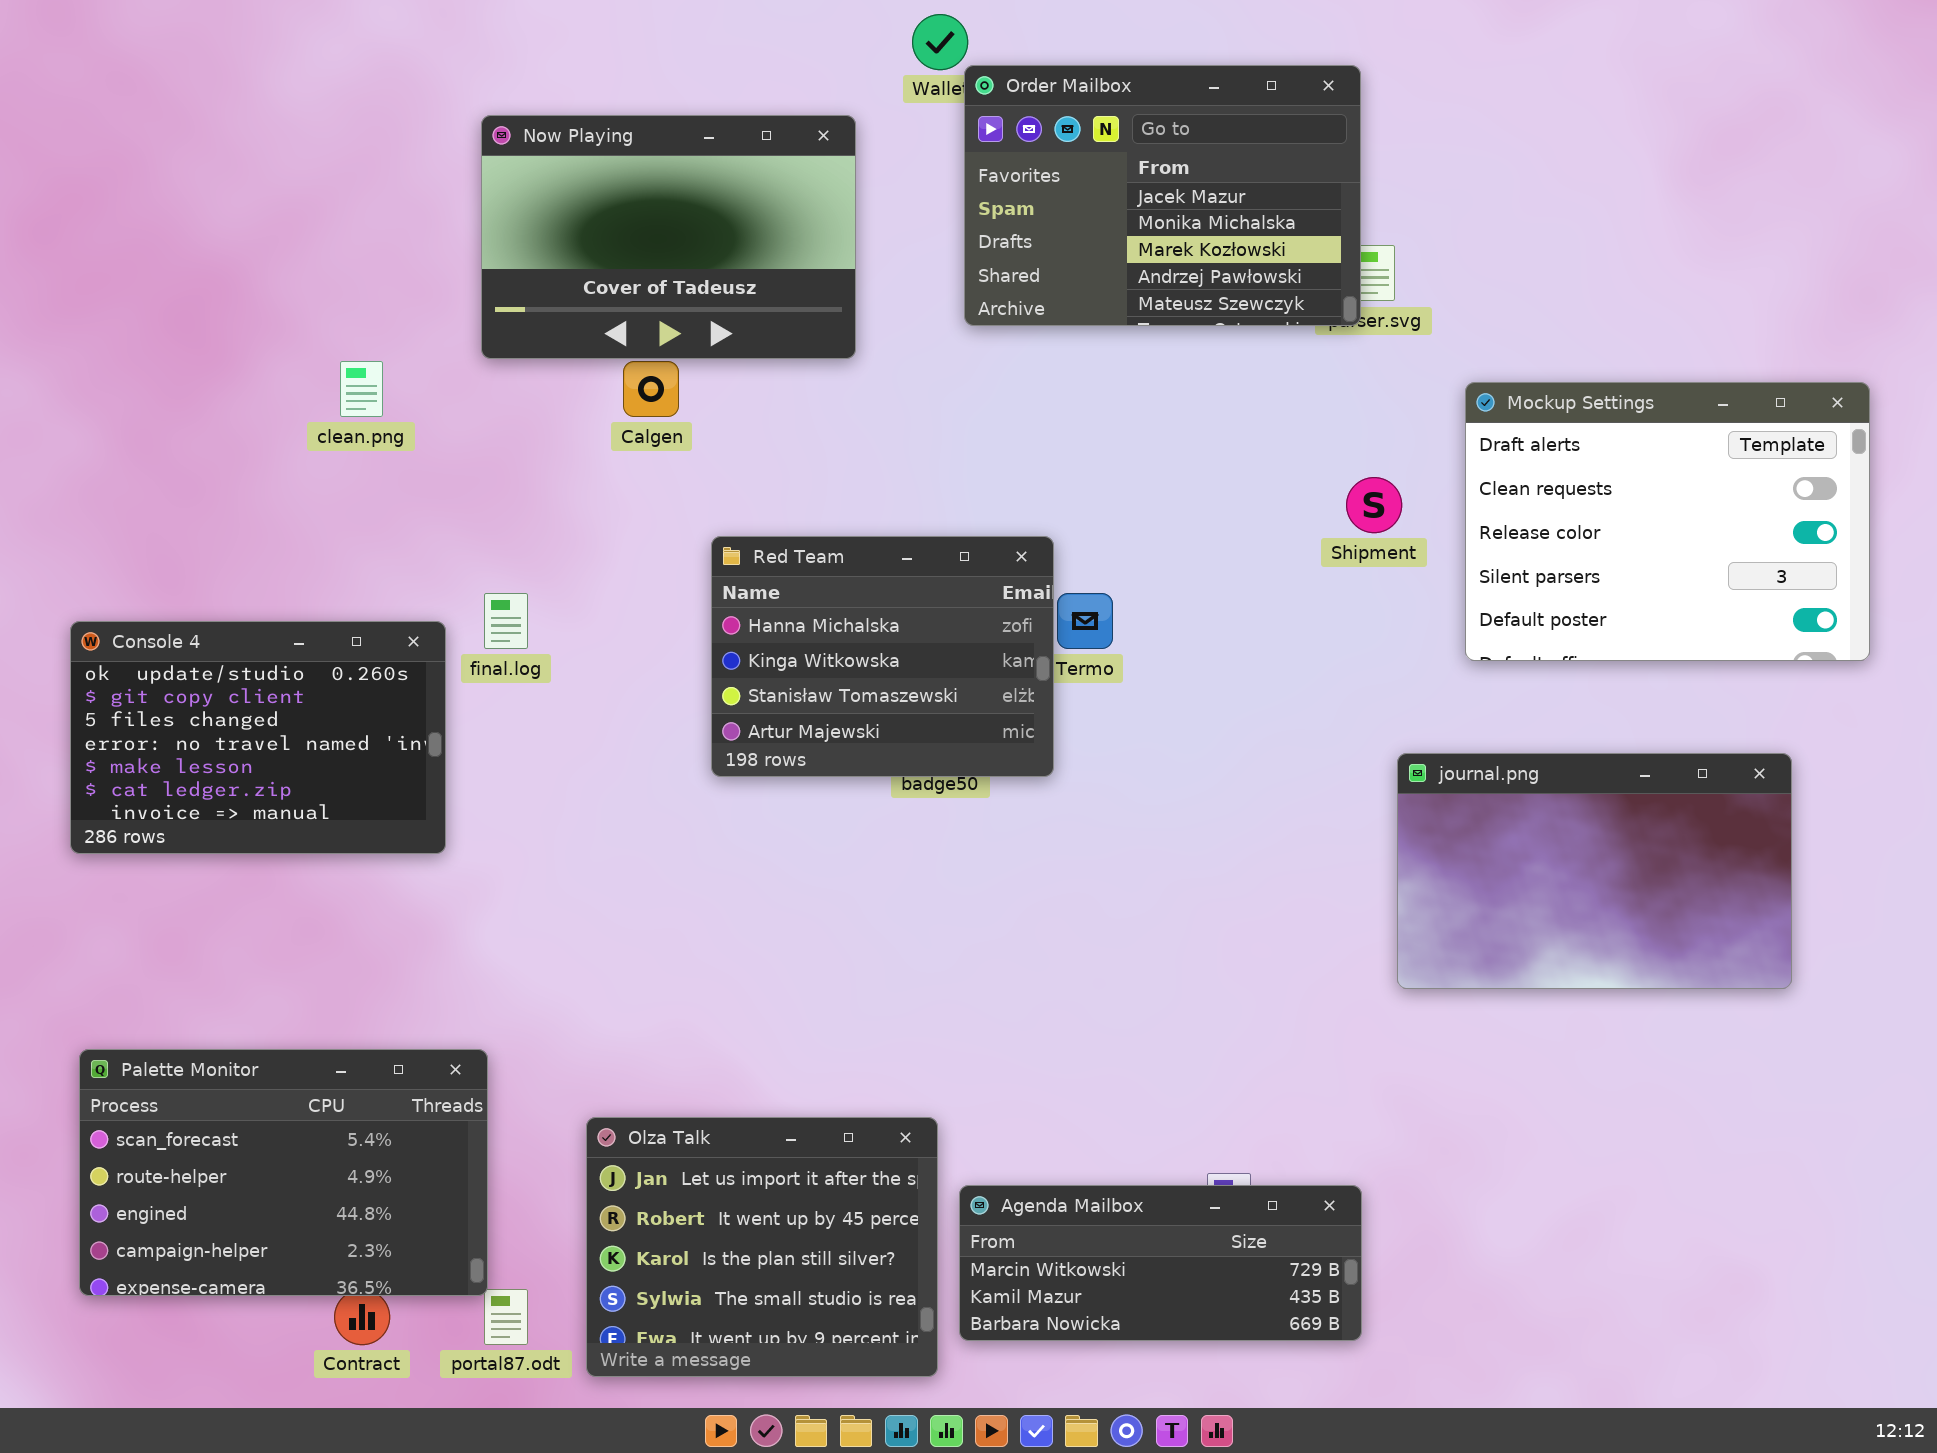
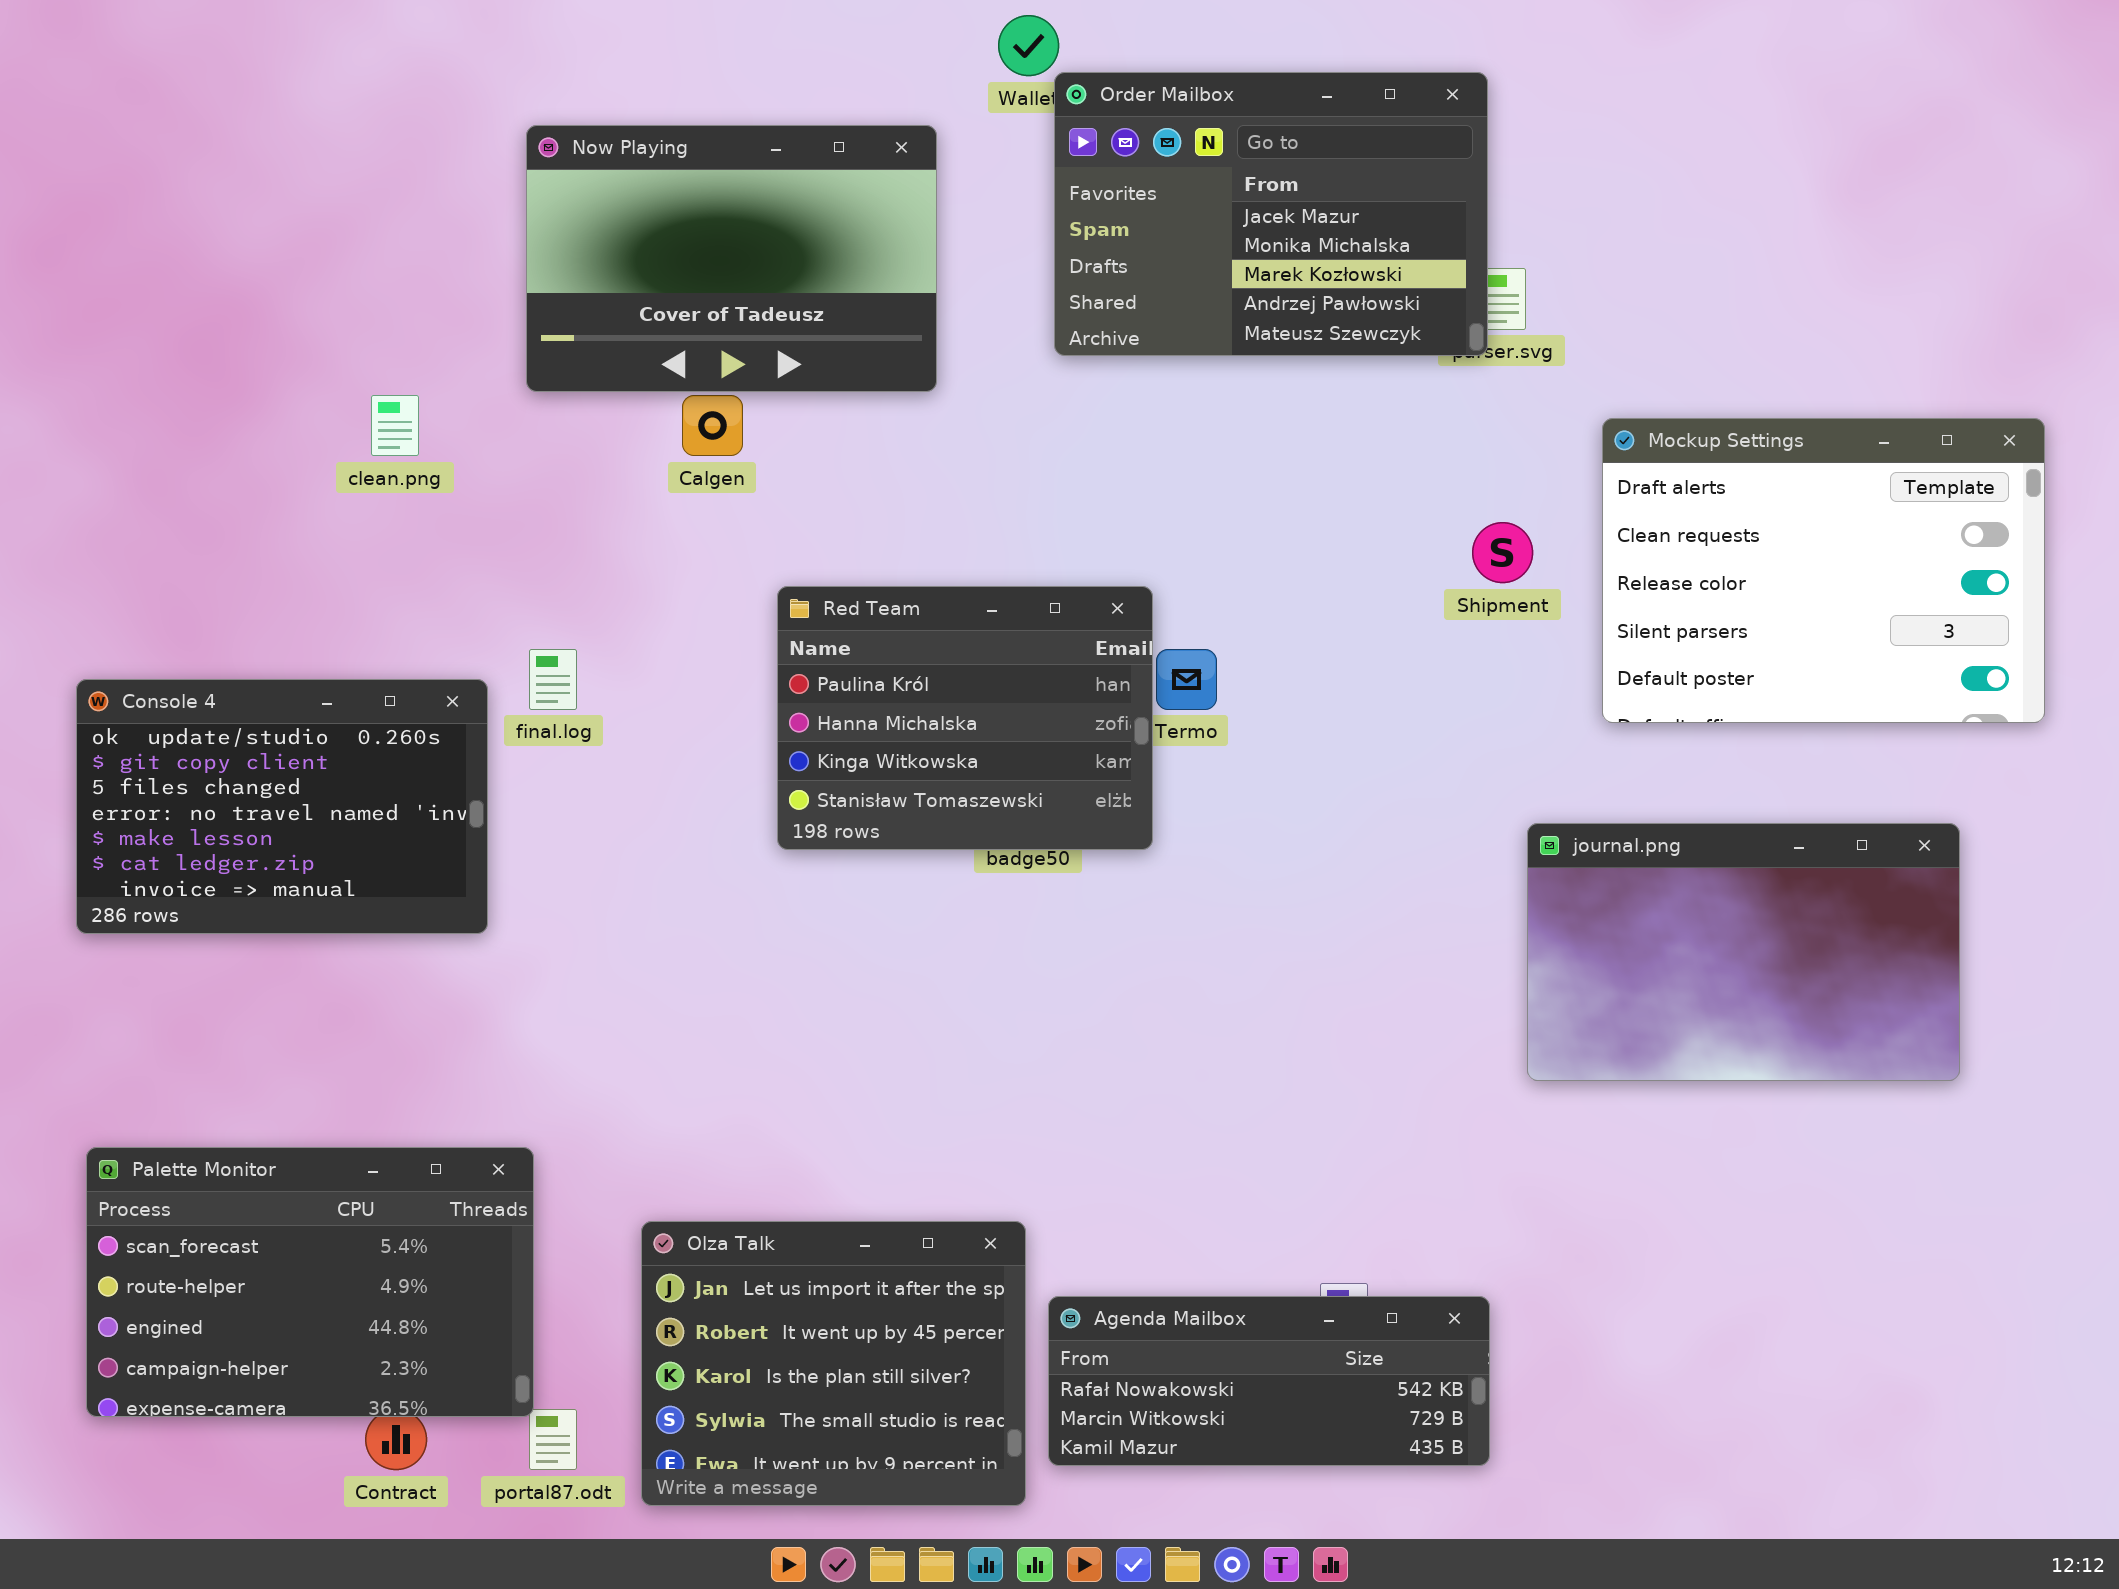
Red Team: [711,536,1054,777] -> [777,586,1153,850], scrolled up 1 row
Agenda Mailbox: [959,1185,1362,1341] -> [1048,1296,1490,1466], scrolled up 1 row

